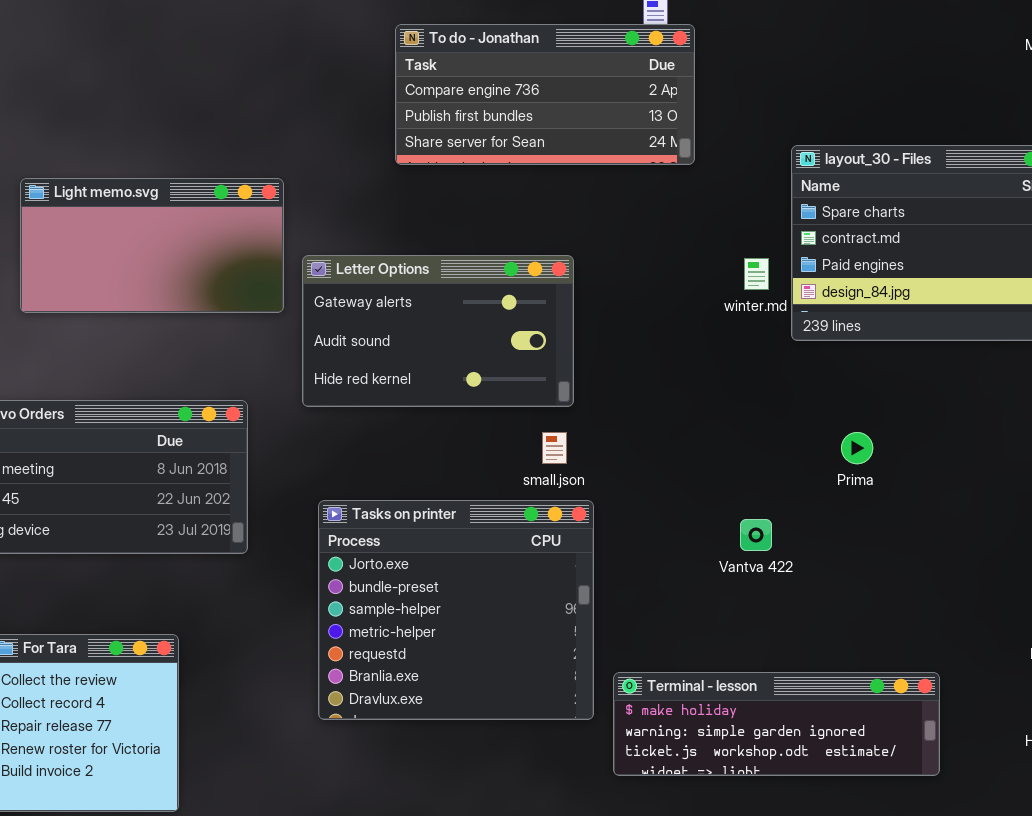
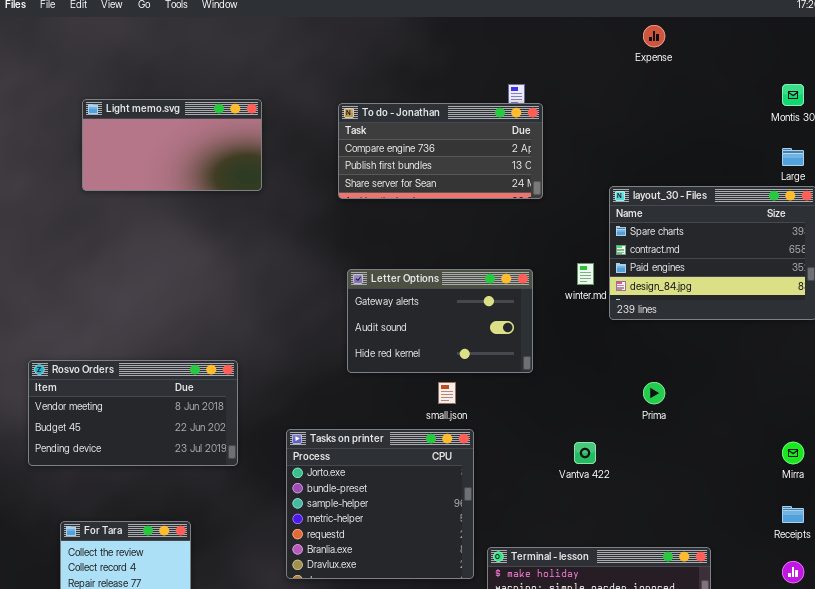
Light memo.svg: [20,178,284,313] -> [82,99,262,191], moved
Letter Options: [302,255,574,407] -> [347,269,533,373], moved

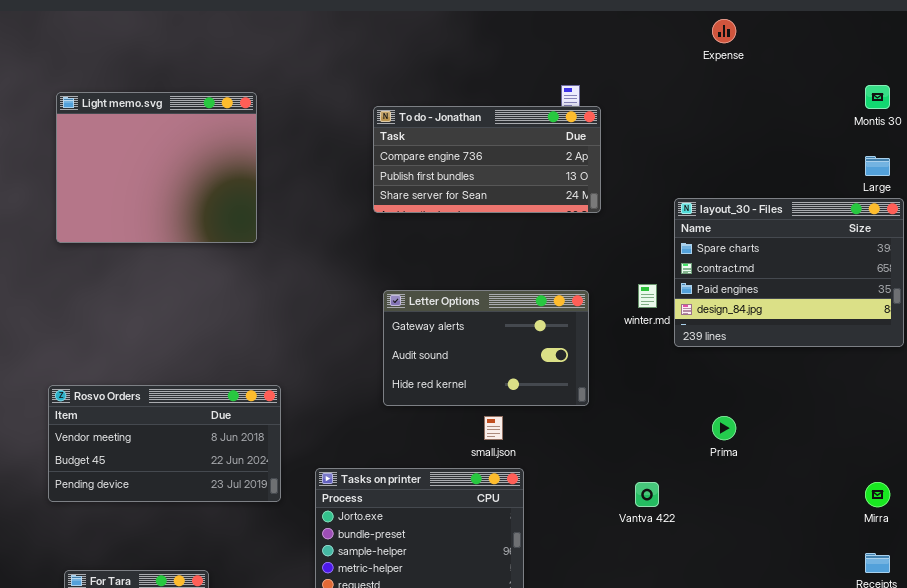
Light memo.svg: [82,99,262,191] -> [56,92,257,243], moved, resized
Rosvo Orders: [28,360,238,466] -> [48,385,281,502], moved

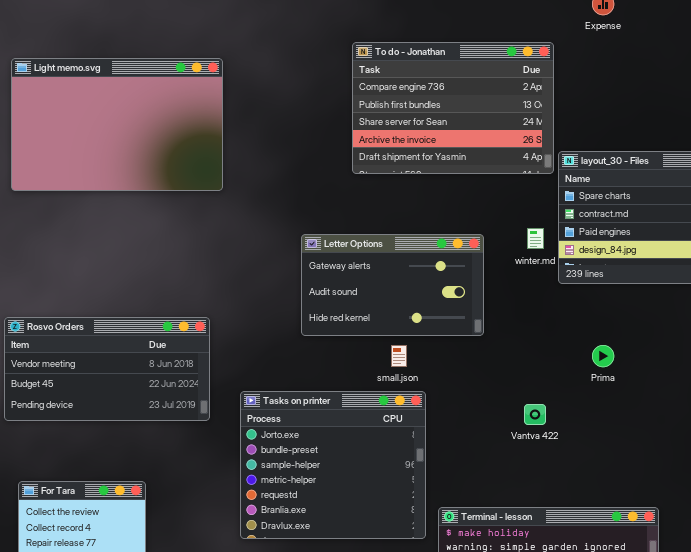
Light memo.svg: [56,92,257,243] -> [11,58,223,191], resized
To do - Jonathan: [373,106,601,213] -> [352,42,554,174], moved, resized

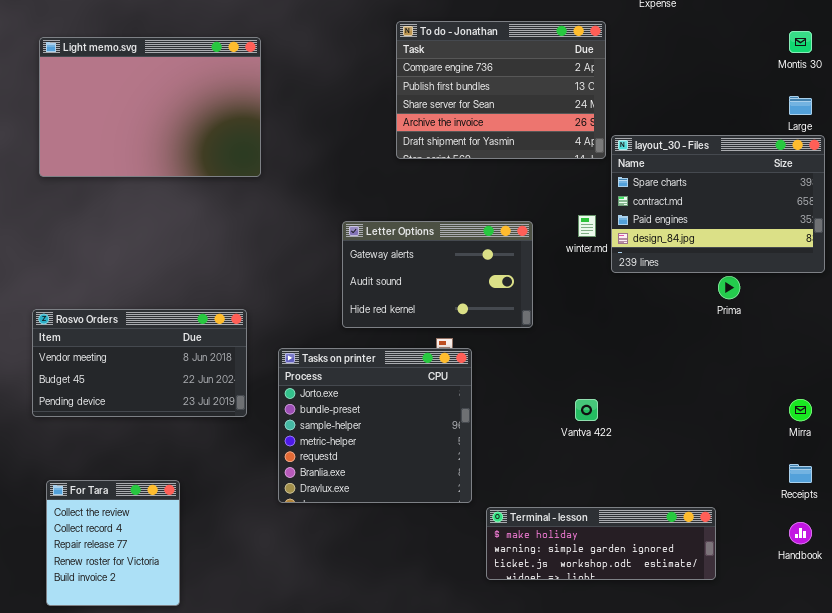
Prima: [592,345,614,367] -> [718,276,740,299], moved
Tasks on printer: [240,391,426,539] -> [278,348,472,503], moved

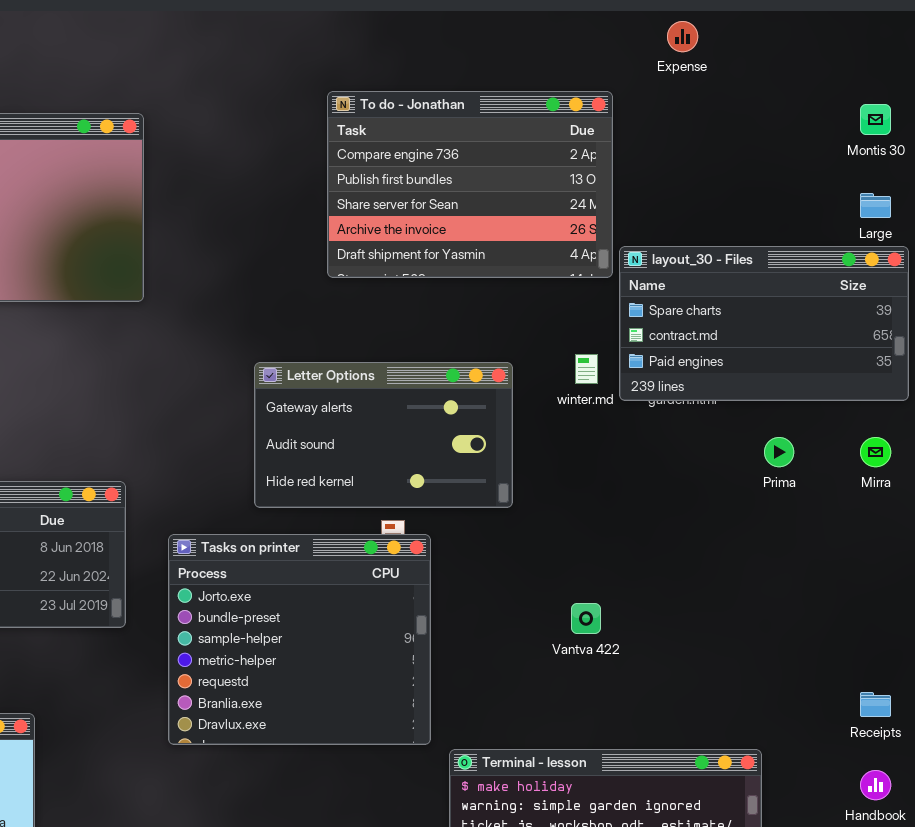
layout_30 - Files: [611,135,825,273] -> [619,246,909,401], resized
Mirra: [789,399,812,421] -> [860,437,891,467], moved

